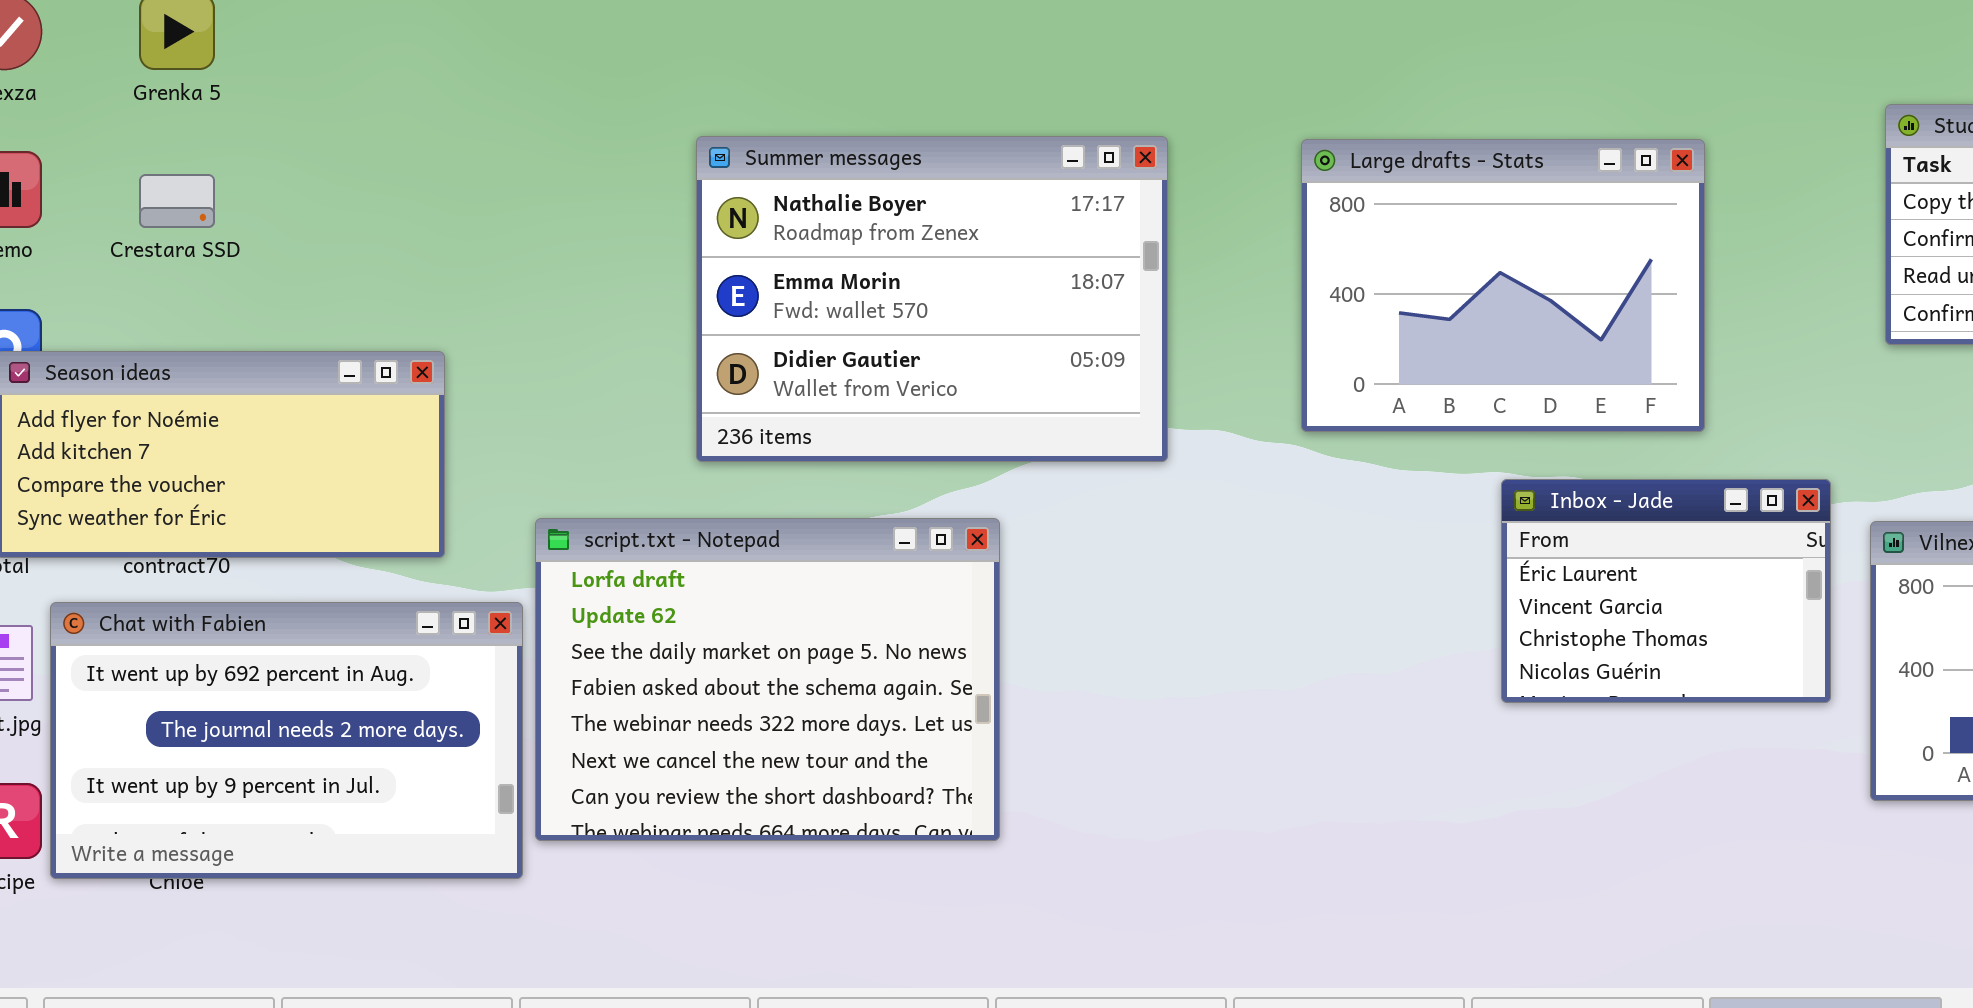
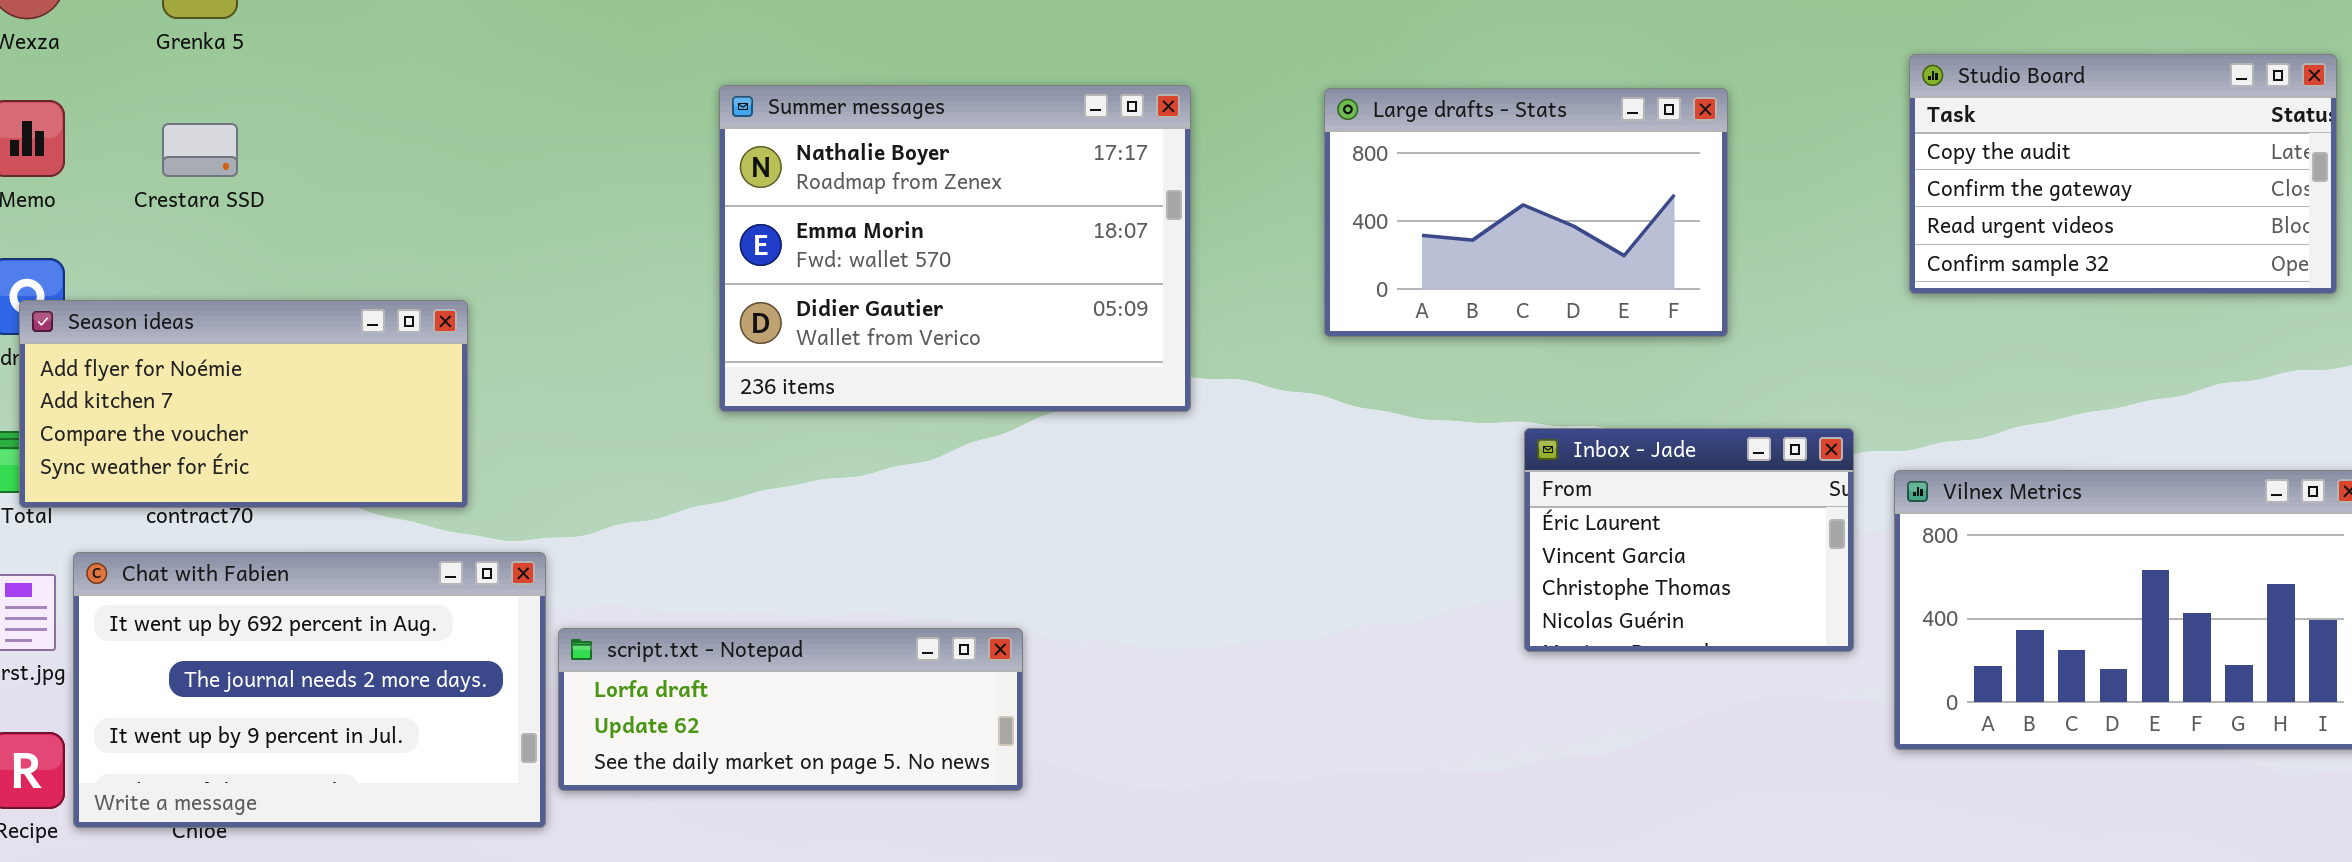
Large drafts - Stats: [1301,139,1705,432] -> [1324,88,1728,337], resized
script.txt - Notepad: [535,518,1000,841] -> [558,628,1023,791], resized

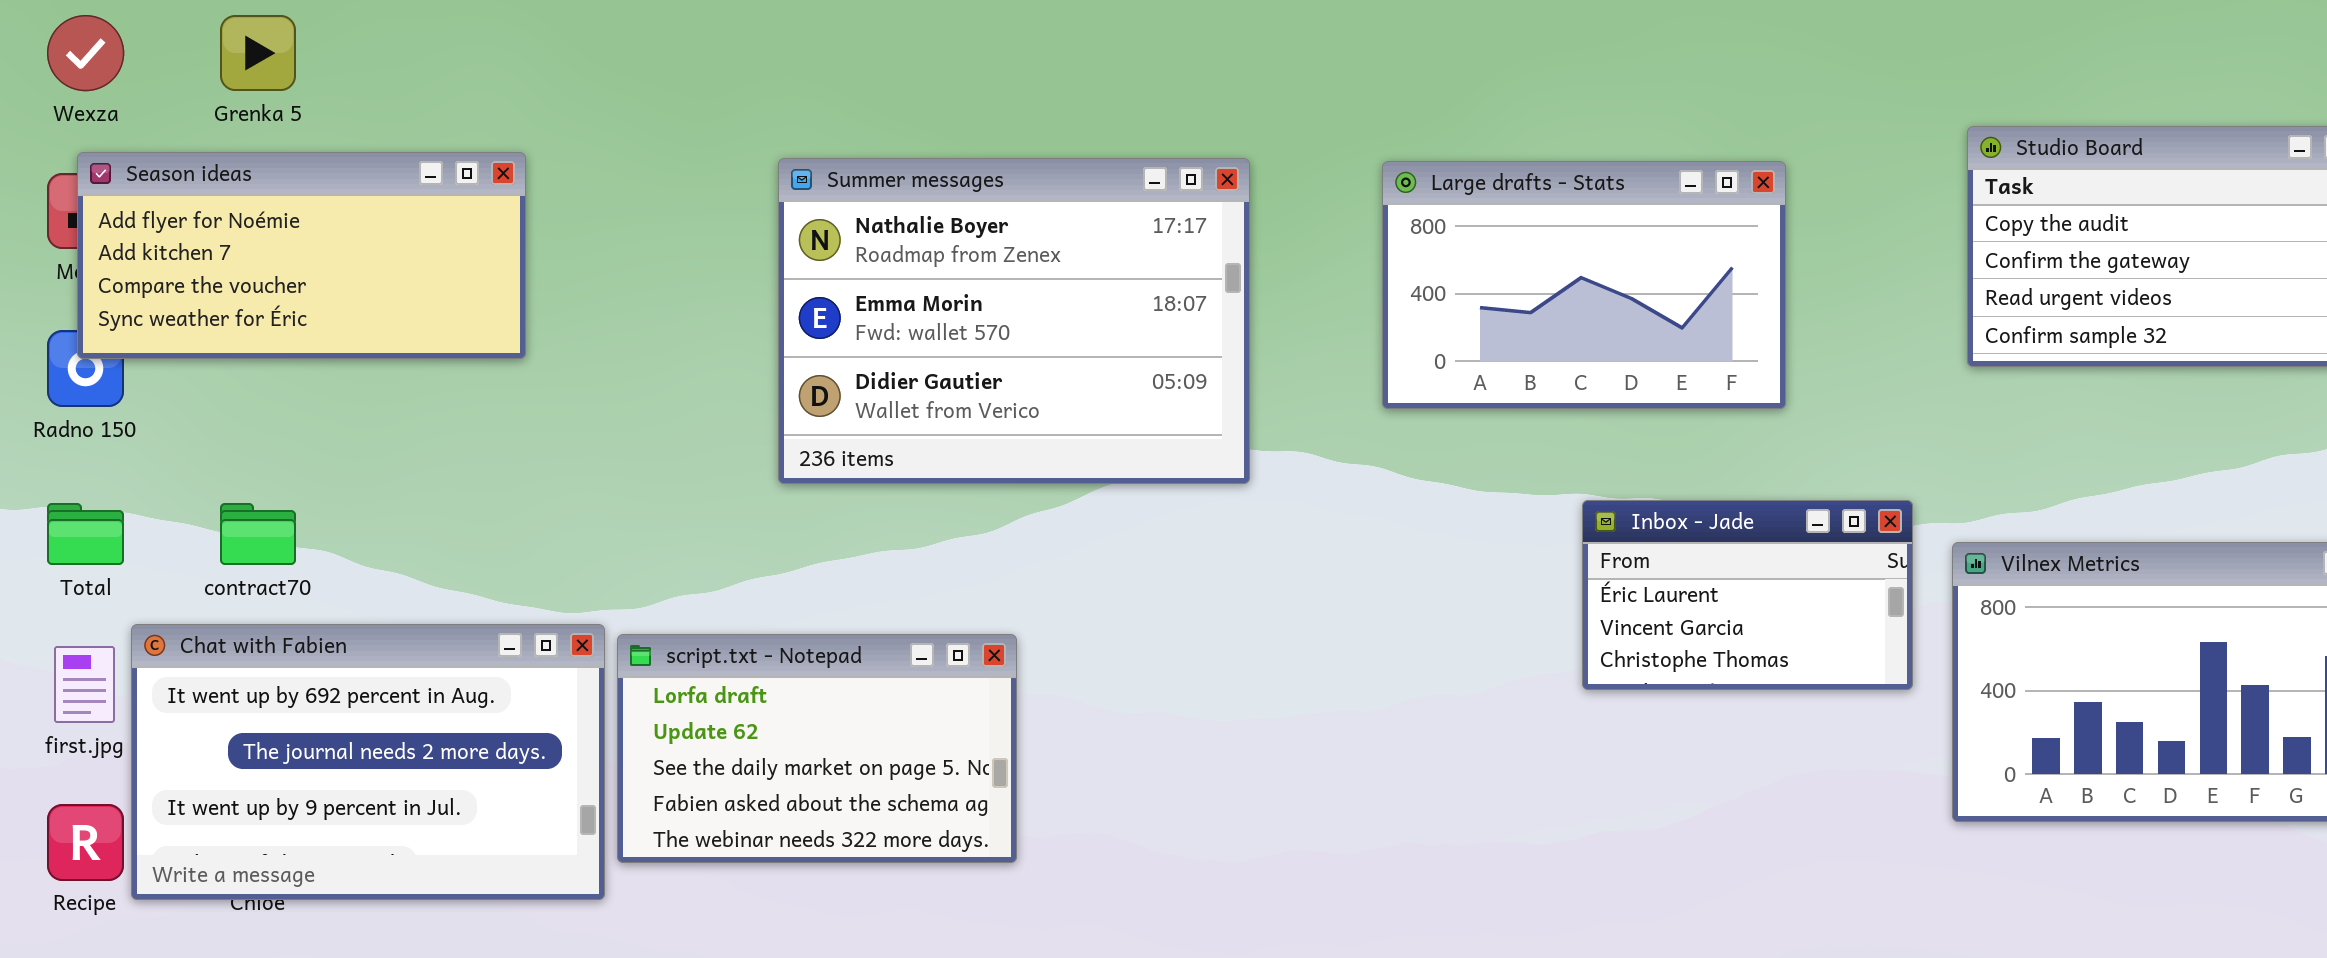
Season ideas: [19,300,468,508] -> [77,152,526,359], moved
Inbox - Jade: [1524,428,1854,652] -> [1582,500,1913,690], resized
script.txt - Notepad: [558,628,1023,791] -> [617,634,1017,863], resized

